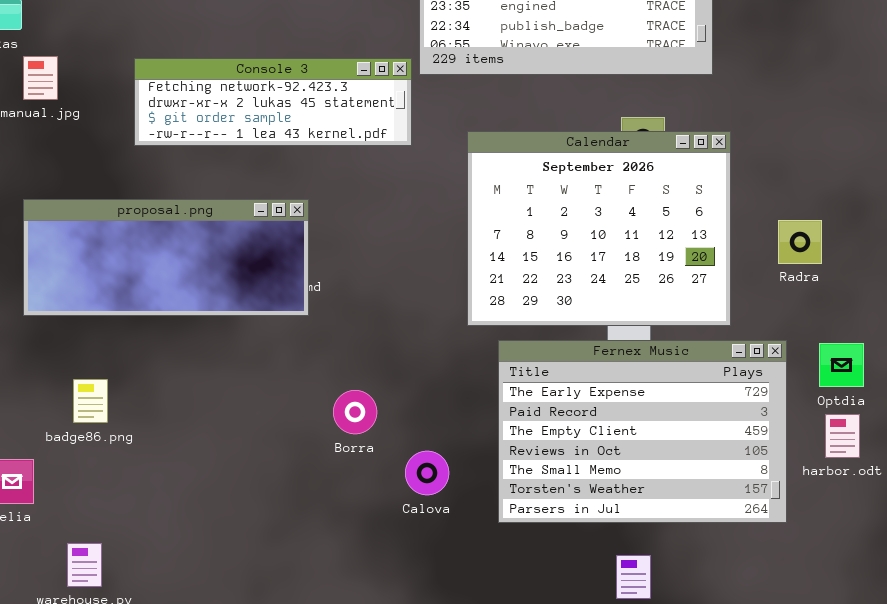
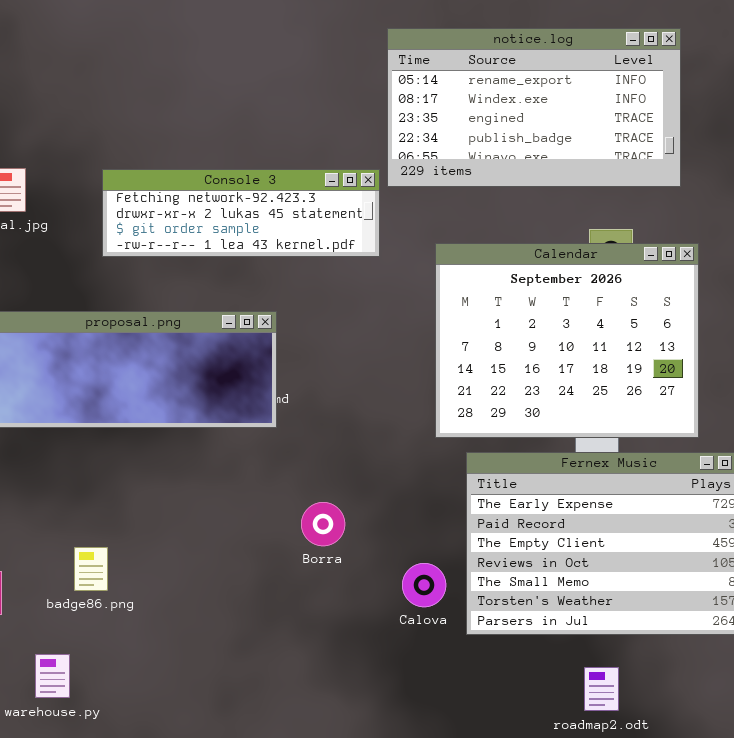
badge86.png: [73,379,108,423] -> [74,547,108,591], moved
Calova: [405,451,449,495] -> [402,563,446,607], moved

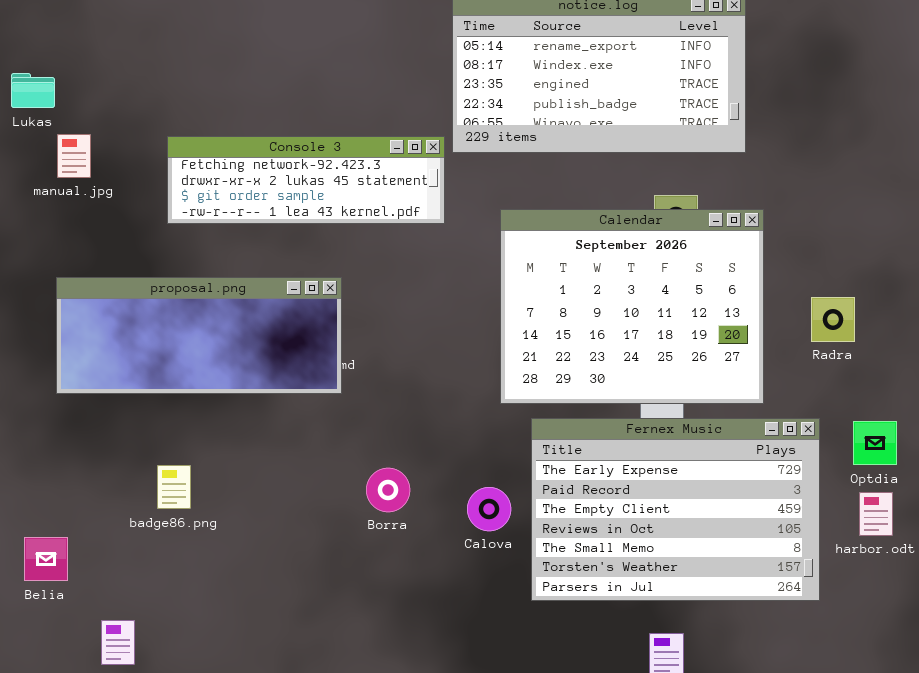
badge86.png: [74,547,108,591] -> [157,465,191,509], moved
Calova: [402,563,446,607] -> [467,487,511,531], moved

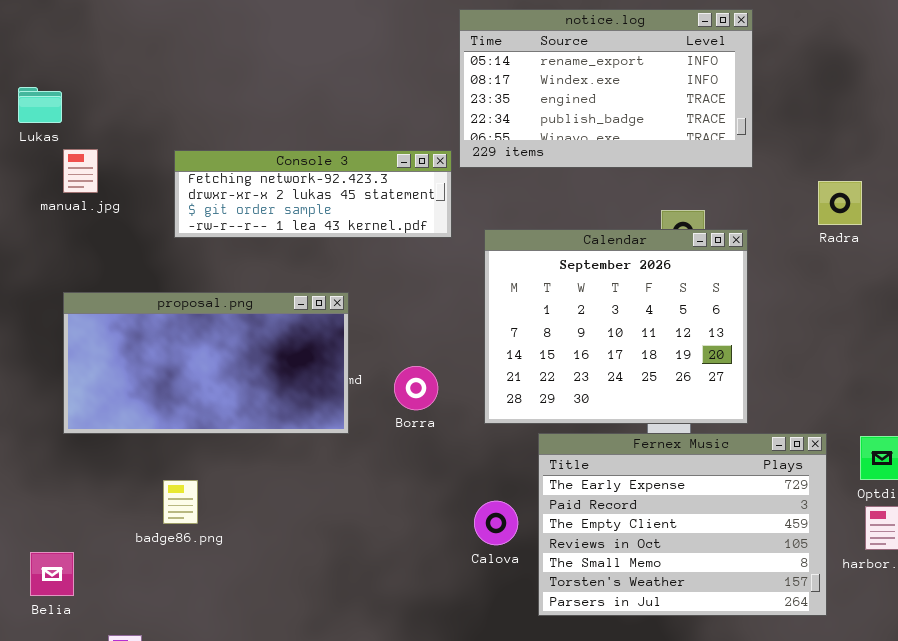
Calendar: [500,209,764,404] -> [484,229,748,424], moved
proposal.png: [56,277,342,394] -> [63,292,349,434], resized
Radra: [811,297,855,342] -> [818,181,862,225], moved
Borra: [366,468,410,512] -> [394,366,438,410], moved

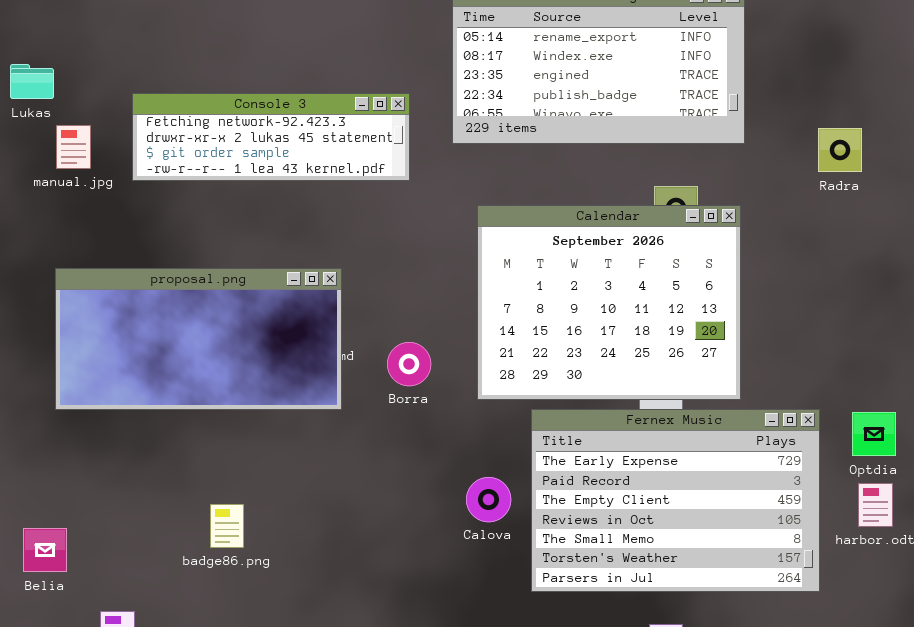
Console 3: [174,150,452,238] -> [132,93,410,181], moved
Radra: [818,181,862,225] -> [818,128,862,172], moved
badge86.png: [163,480,198,524] -> [210,504,244,548], moved

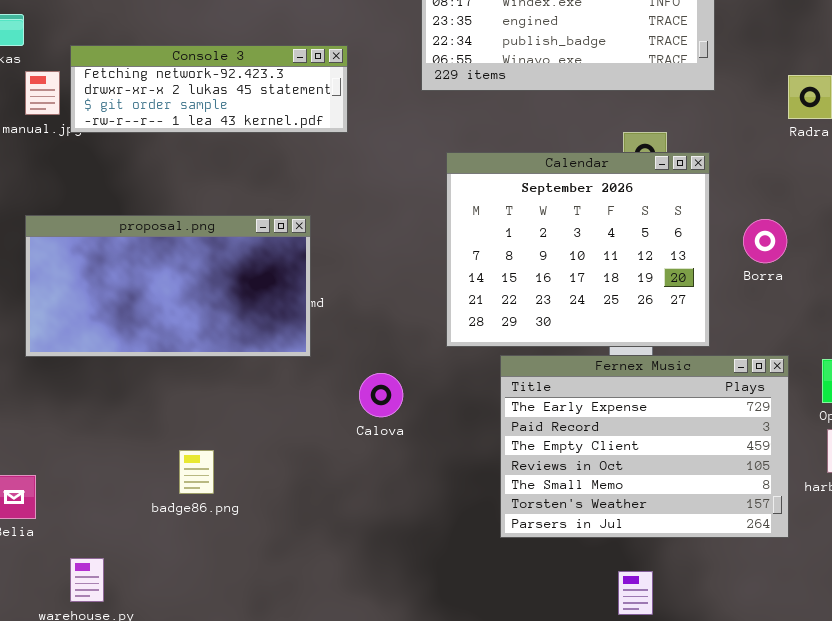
Console 3: [132,93,410,181] -> [70,45,348,133], moved
Borra: [387,342,431,386] -> [743,219,787,263], moved
Calova: [466,477,511,522] -> [359,373,403,417], moved

